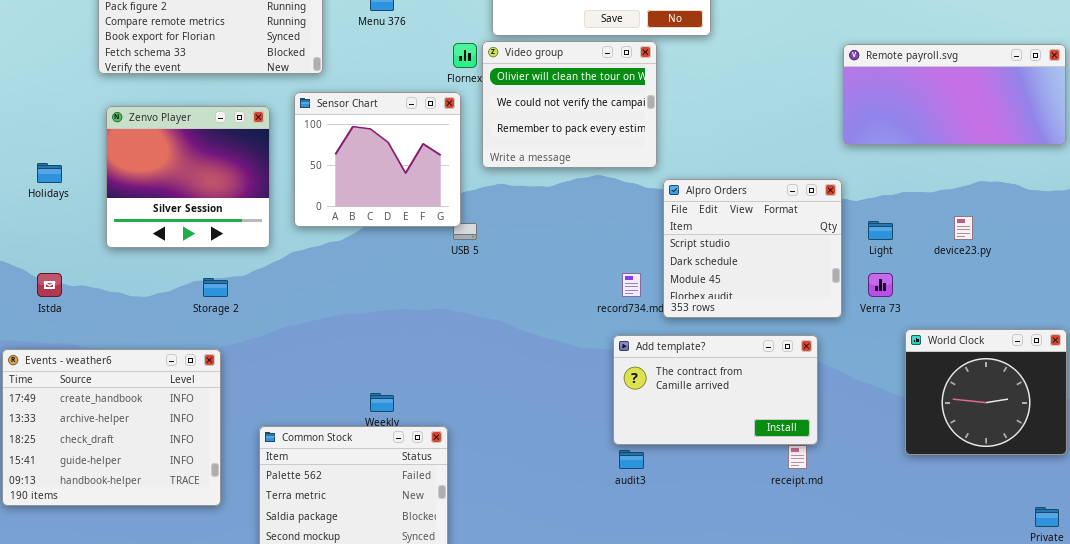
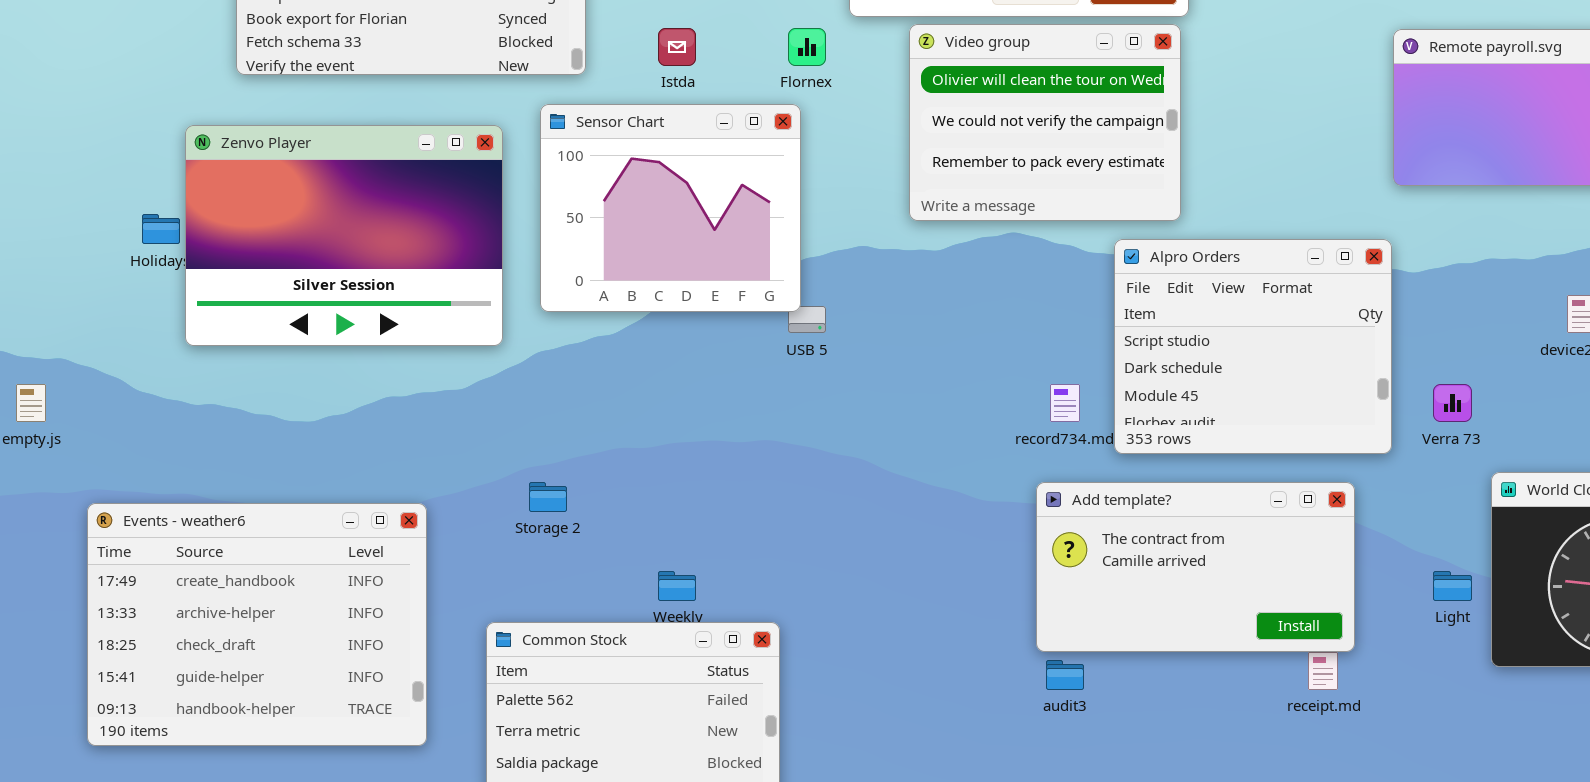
Video group: [482,41,657,168] -> [909,24,1181,221], moved
Zenvo Player: [106,106,270,248] -> [185,125,503,346], resized
Light: [868,221,893,240] -> [1433,571,1472,601], moved
Istda: [37,273,62,297] -> [658,28,696,66], moved
Storage 2: [203,278,228,297] -> [529,482,567,512], moved

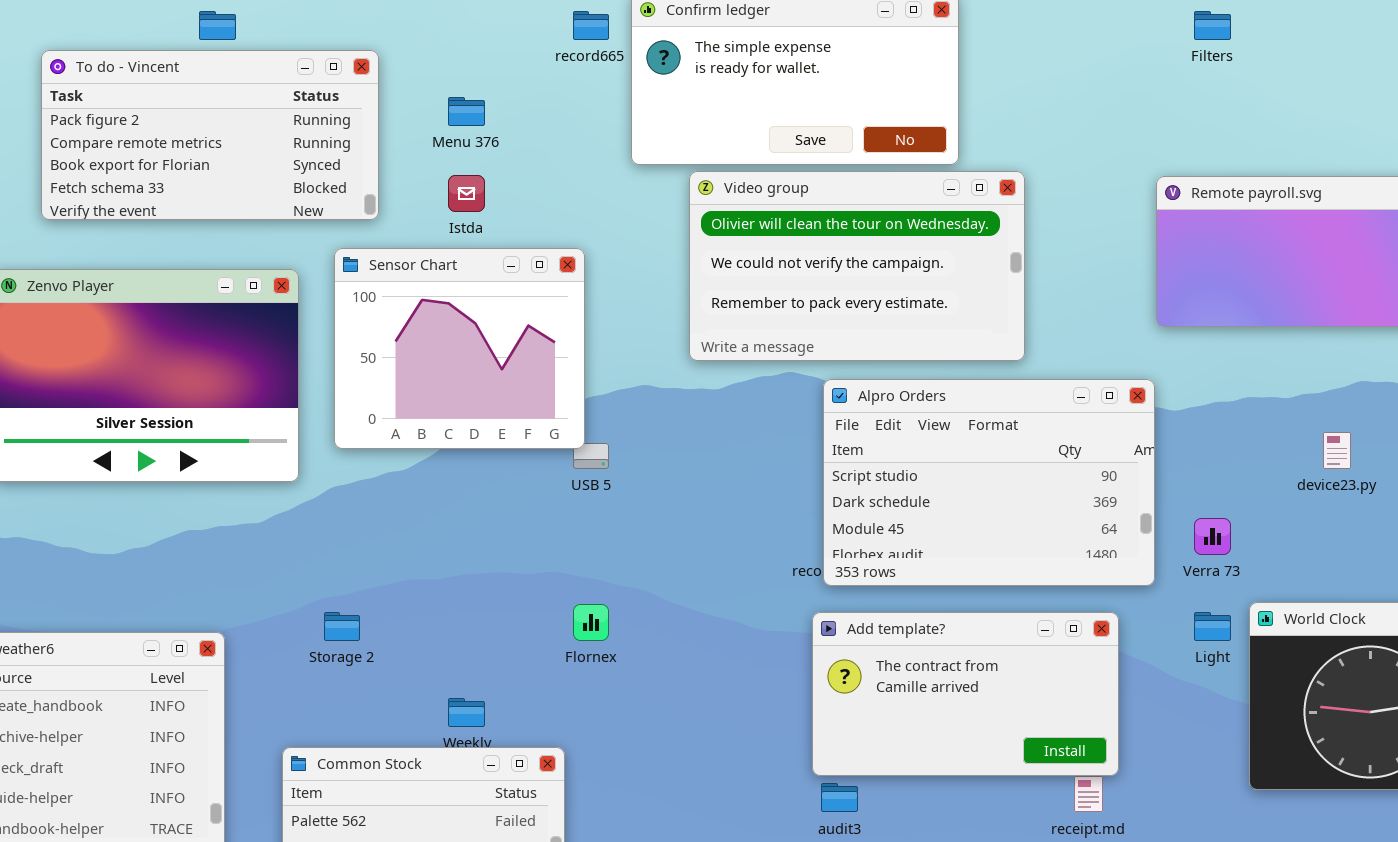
Video group: [909,24,1181,221] -> [689,171,1025,361], resized
Flornex: [788,28,826,66] -> [573,604,609,641], moved
Alpro Orders: [1114,239,1392,454] -> [823,379,1155,586], resized
Light: [1433,571,1472,601] -> [1194,612,1231,641], moved

